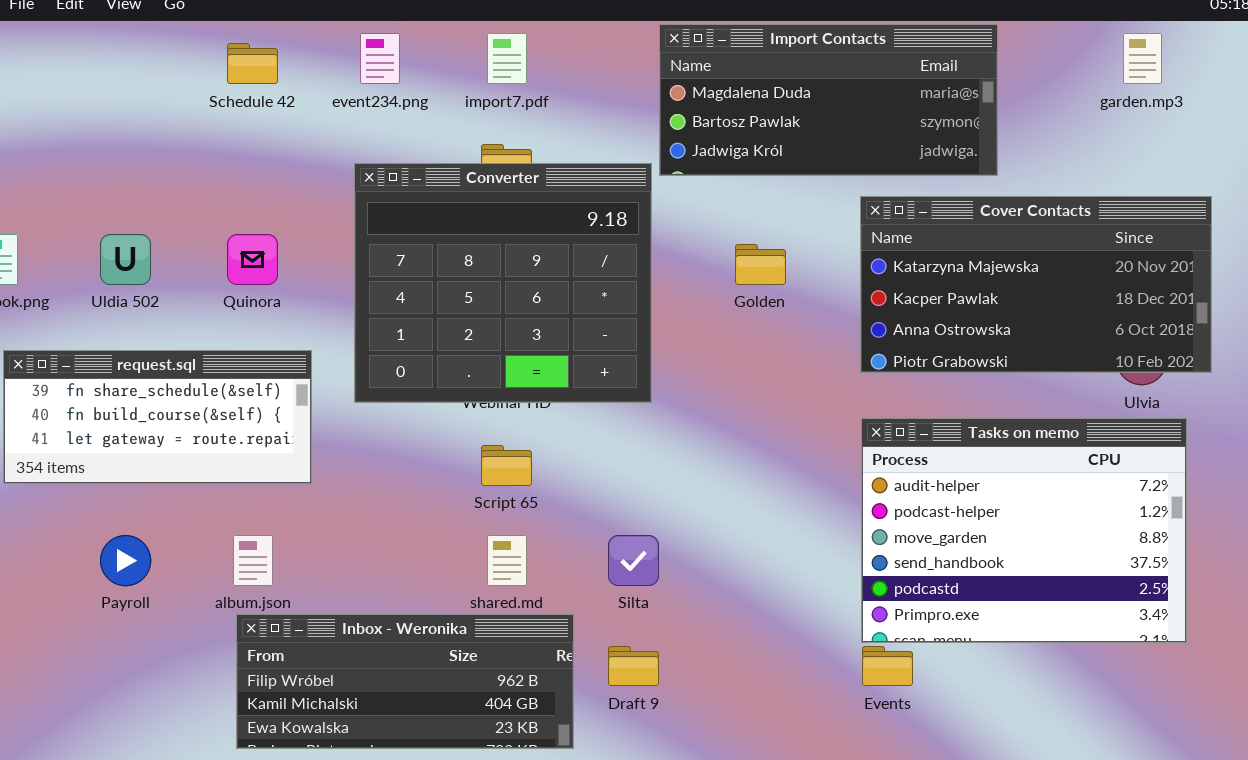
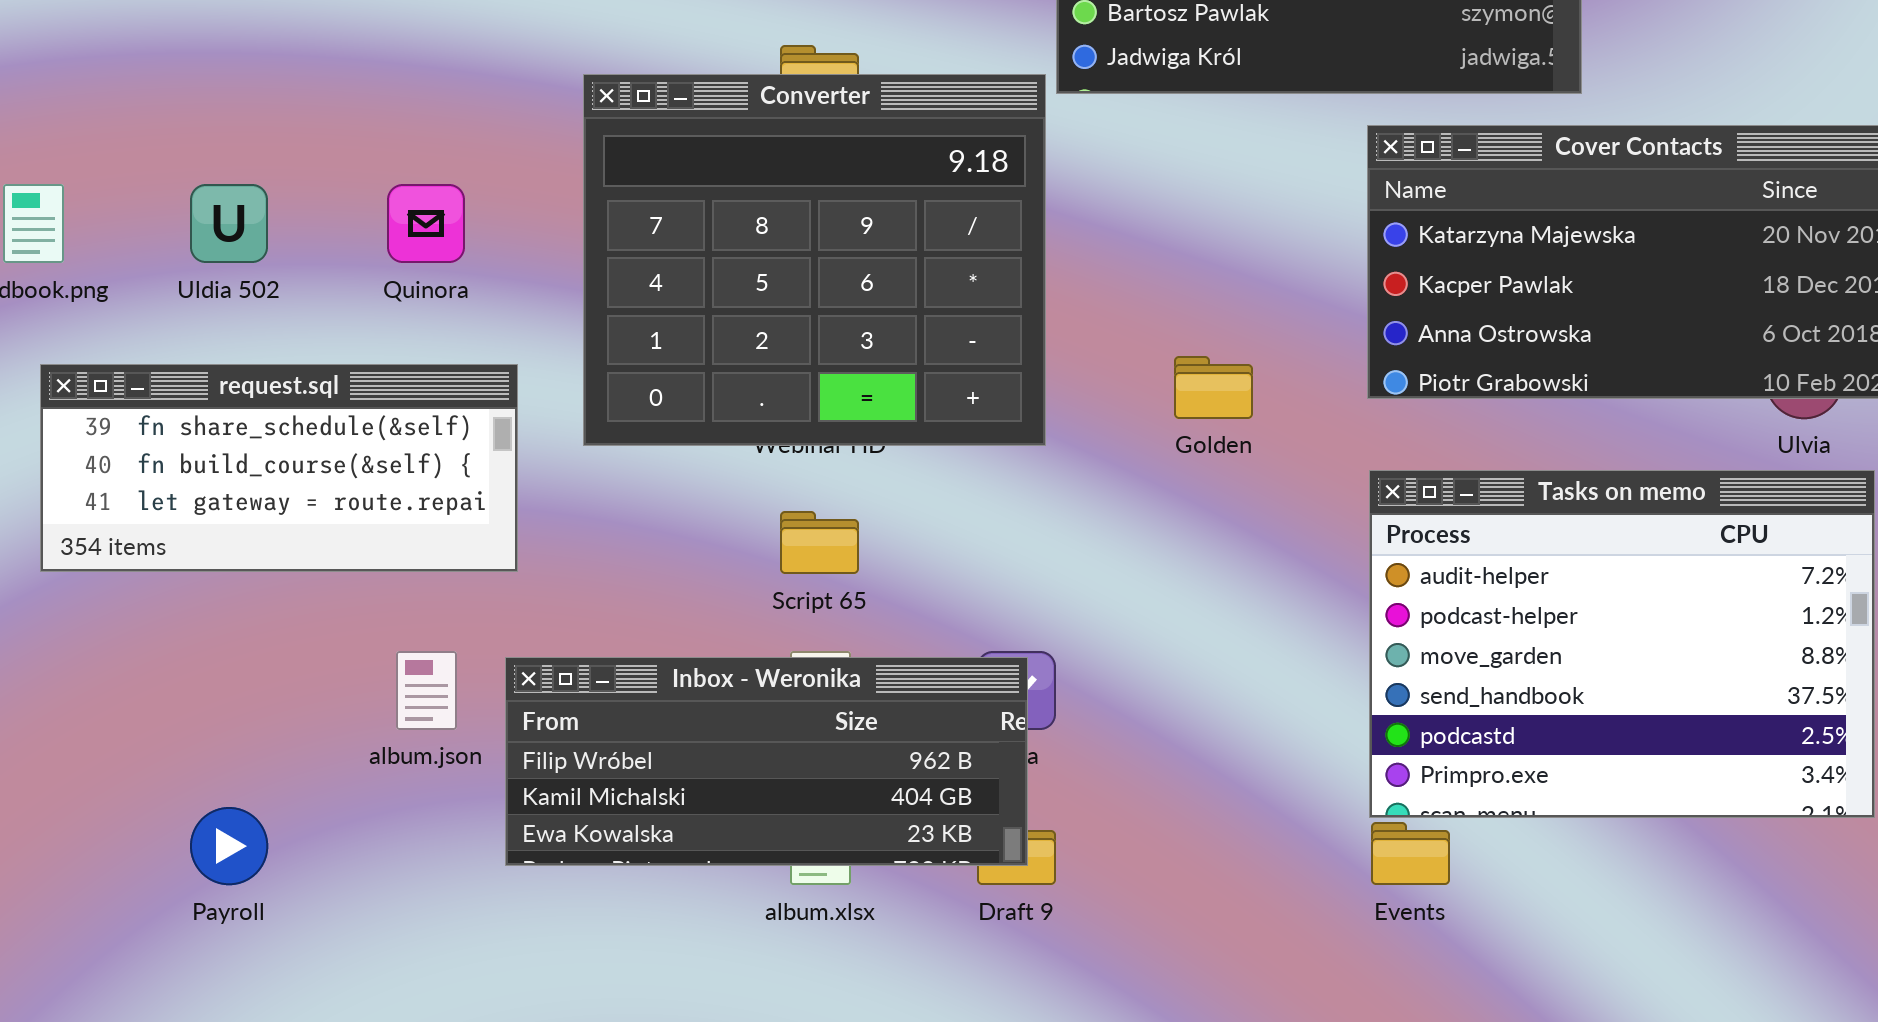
Golden: [735,244,786,285] -> [1174,356,1253,419], moved
Payroll: [100,535,151,586] -> [190,807,268,885], moved
Inbox - Weronika: [236,614,574,749] -> [505,657,1028,866], moved

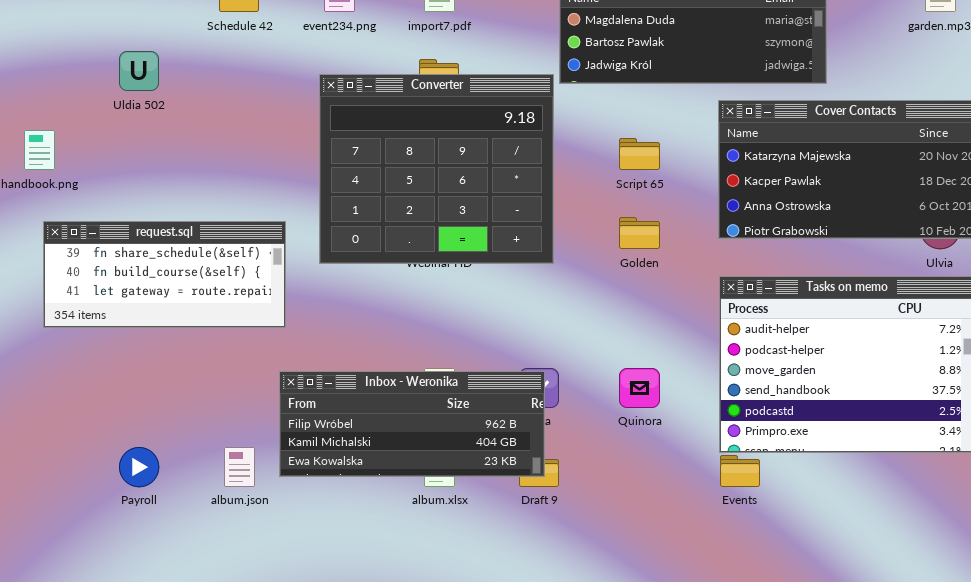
Uldia 502: [190,184,268,263] -> [119,51,159,91], moved
Quinora: [387,184,465,263] -> [619,368,660,408], moved
Script 65: [780,511,859,574] -> [619,138,660,170], moved
album.json: [396,651,457,730] -> [224,447,255,487], moved

